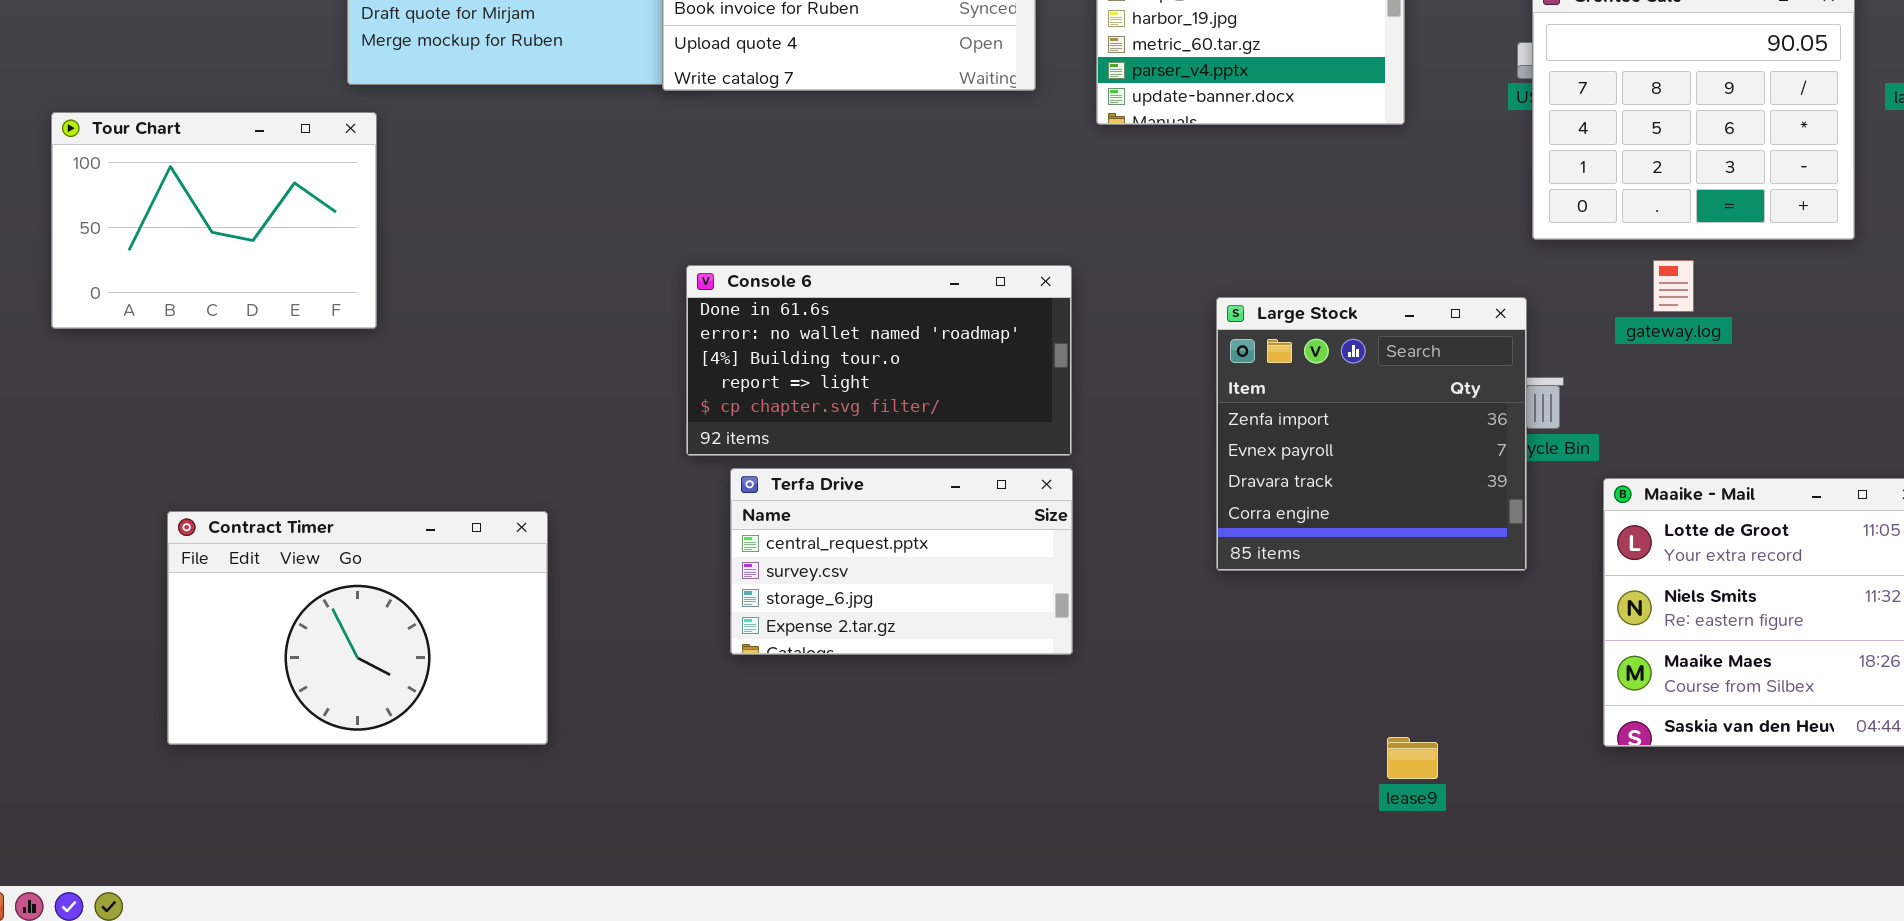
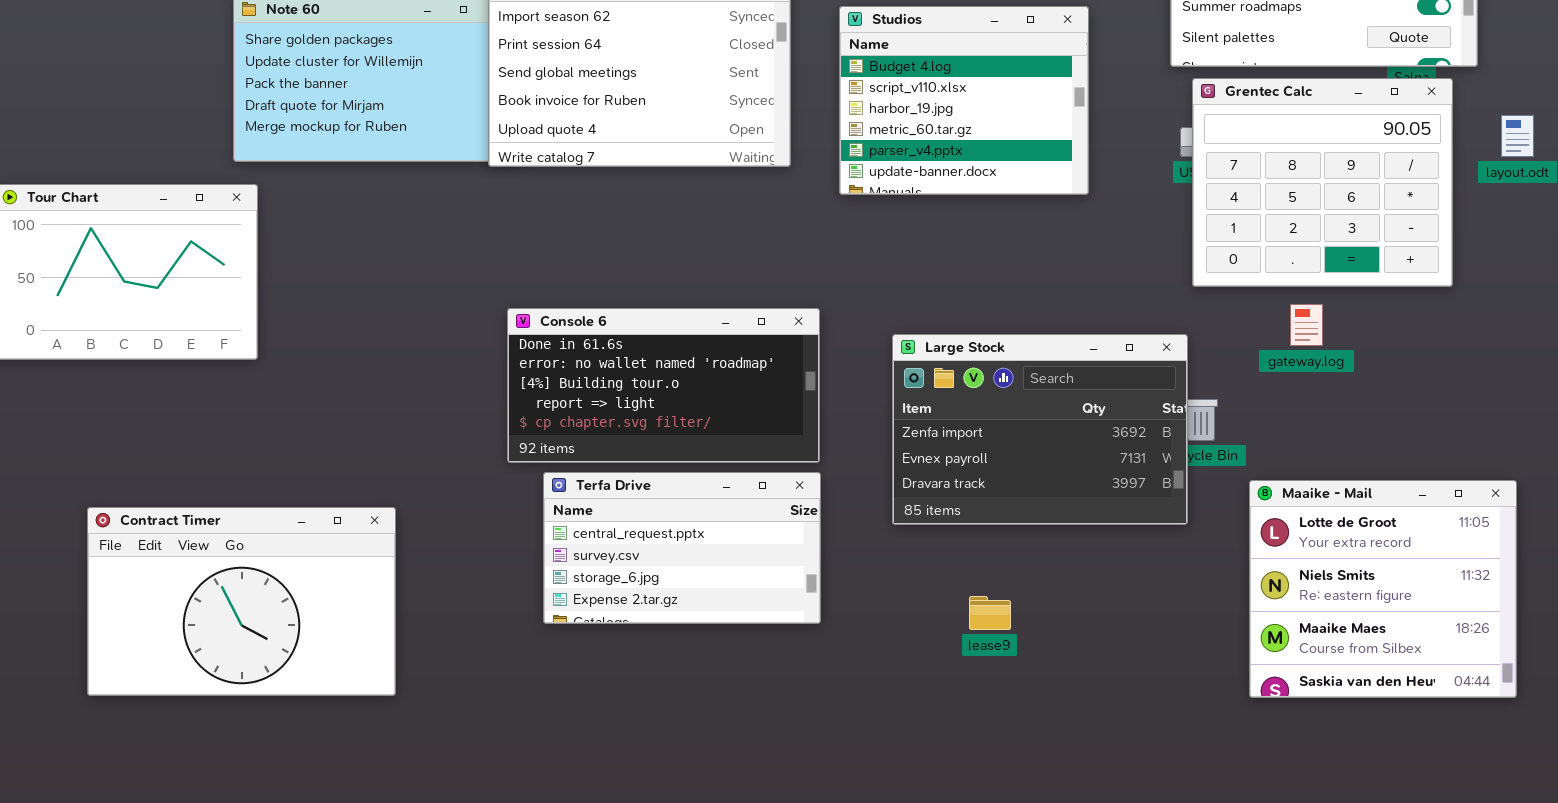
Large Stock: [1216,297,1527,571] -> [892,334,1188,525], resized
lease9: [1387,737,1438,779] -> [969,596,1011,630], moved

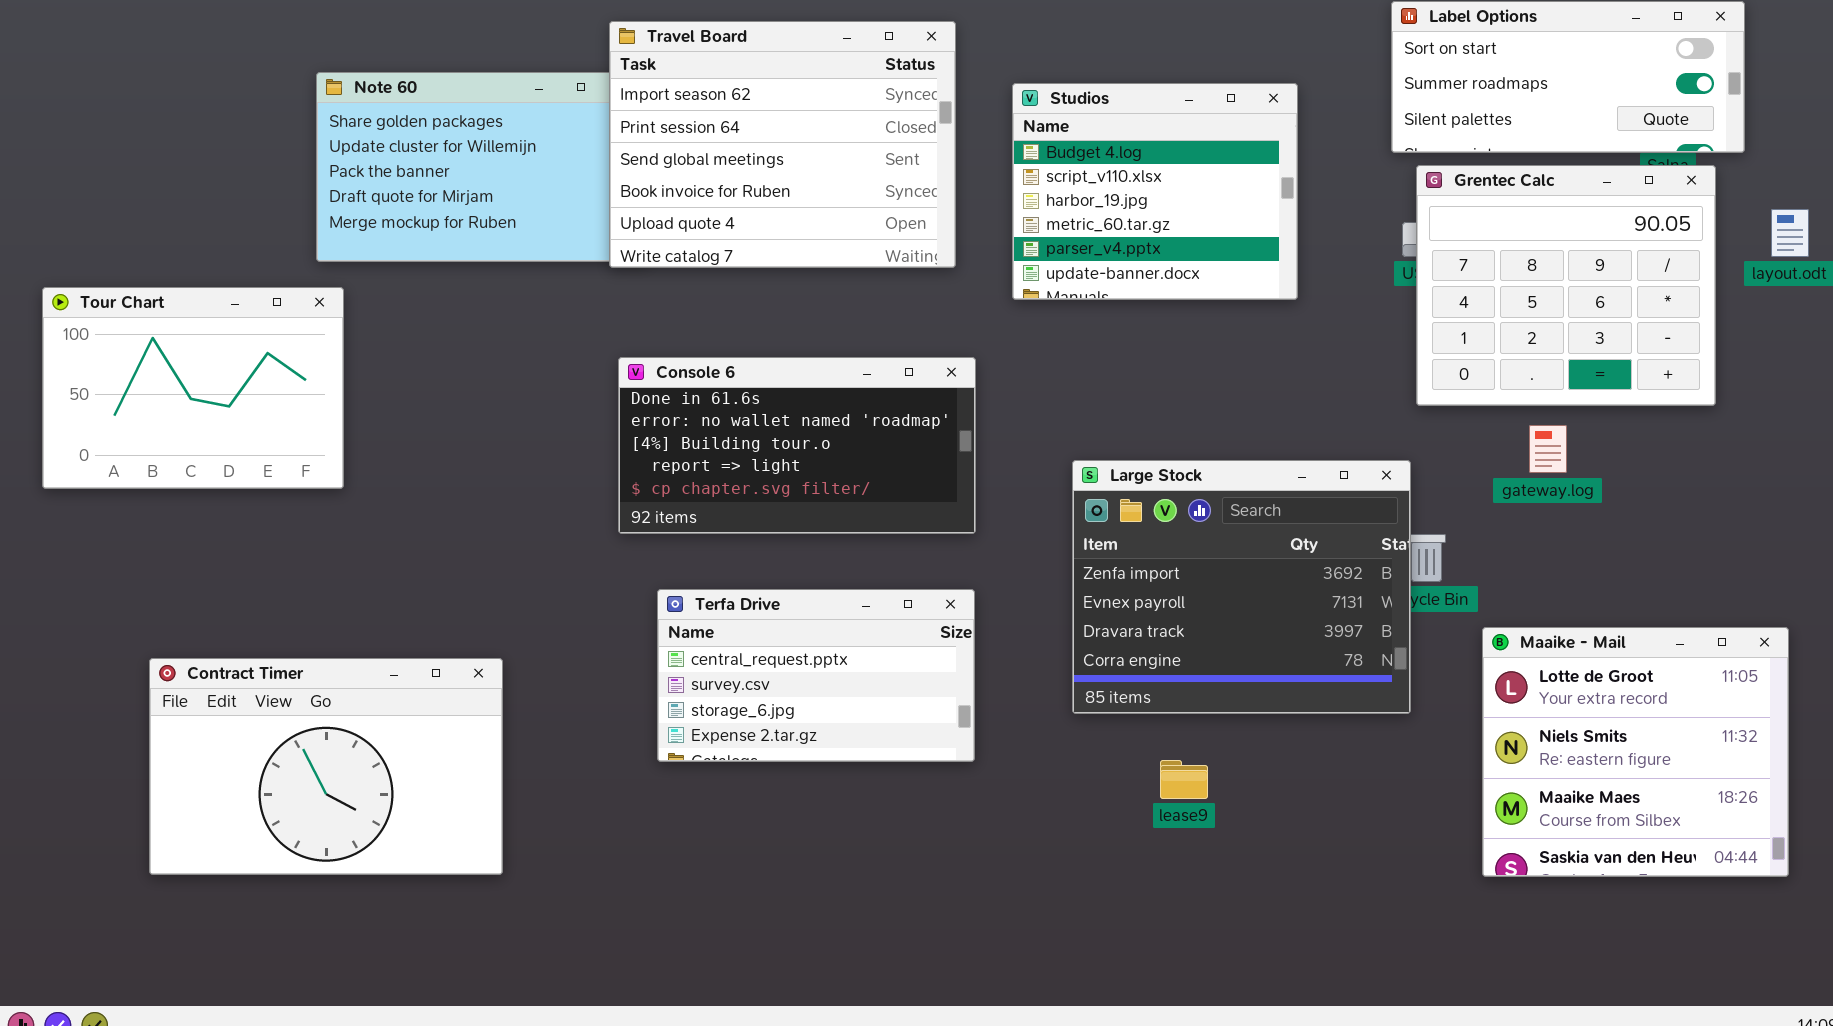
Console 6: [507,308,820,463] -> [618,357,976,534], moved
Large Stock: [892,334,1188,525] -> [1072,460,1411,714], resized
Terfa Drive: [543,472,821,624] -> [657,589,975,762], moved

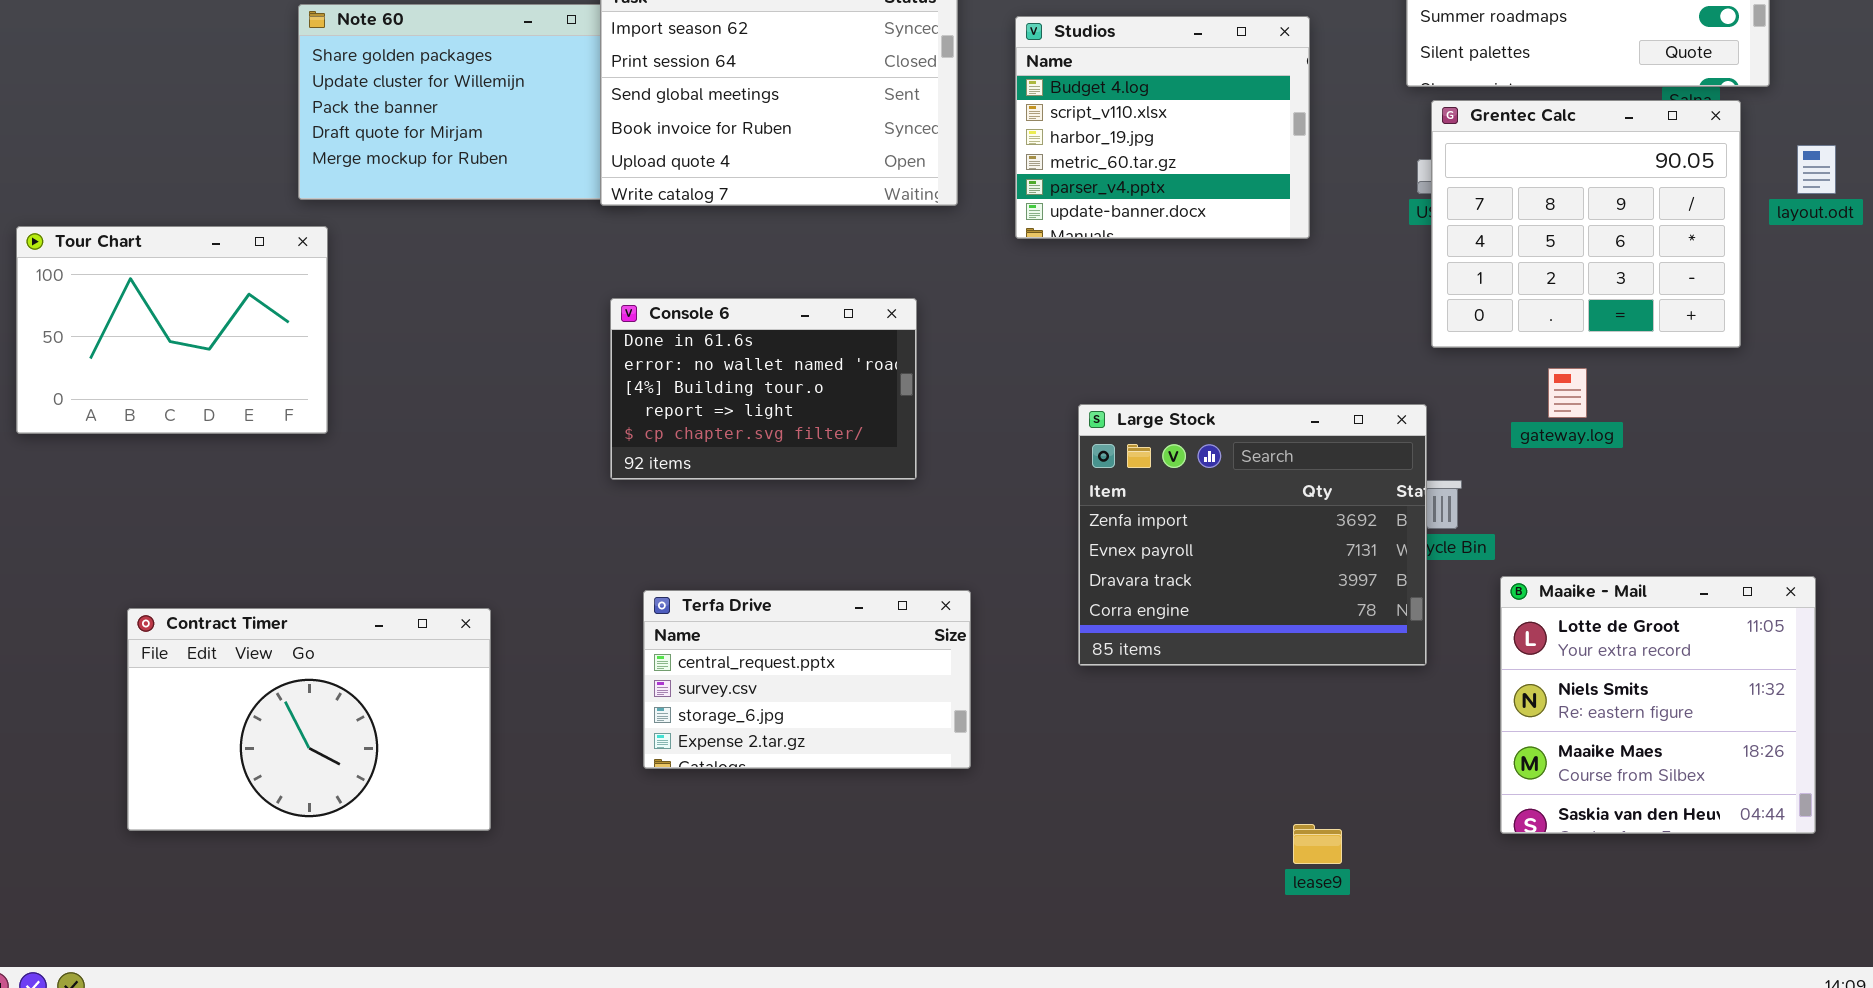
Console 6: [618,357,976,534] -> [610,298,917,480], resized
Terfa Drive: [657,589,975,762] -> [643,590,971,769], moved
lease9: [1160,760,1208,799] -> [1293,824,1342,864], moved

